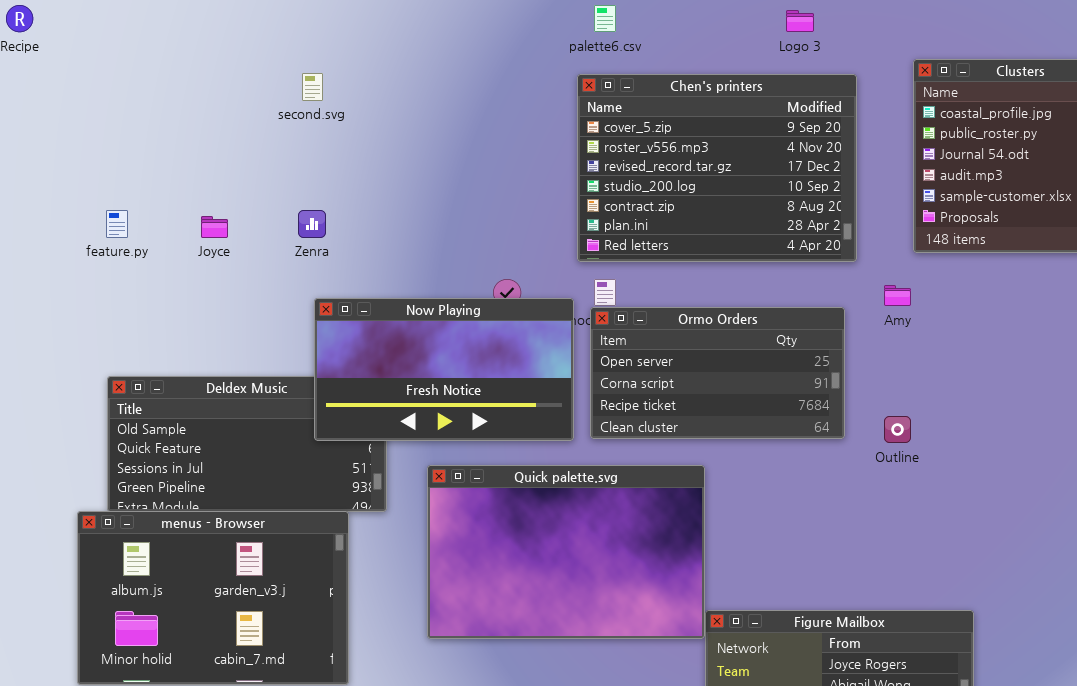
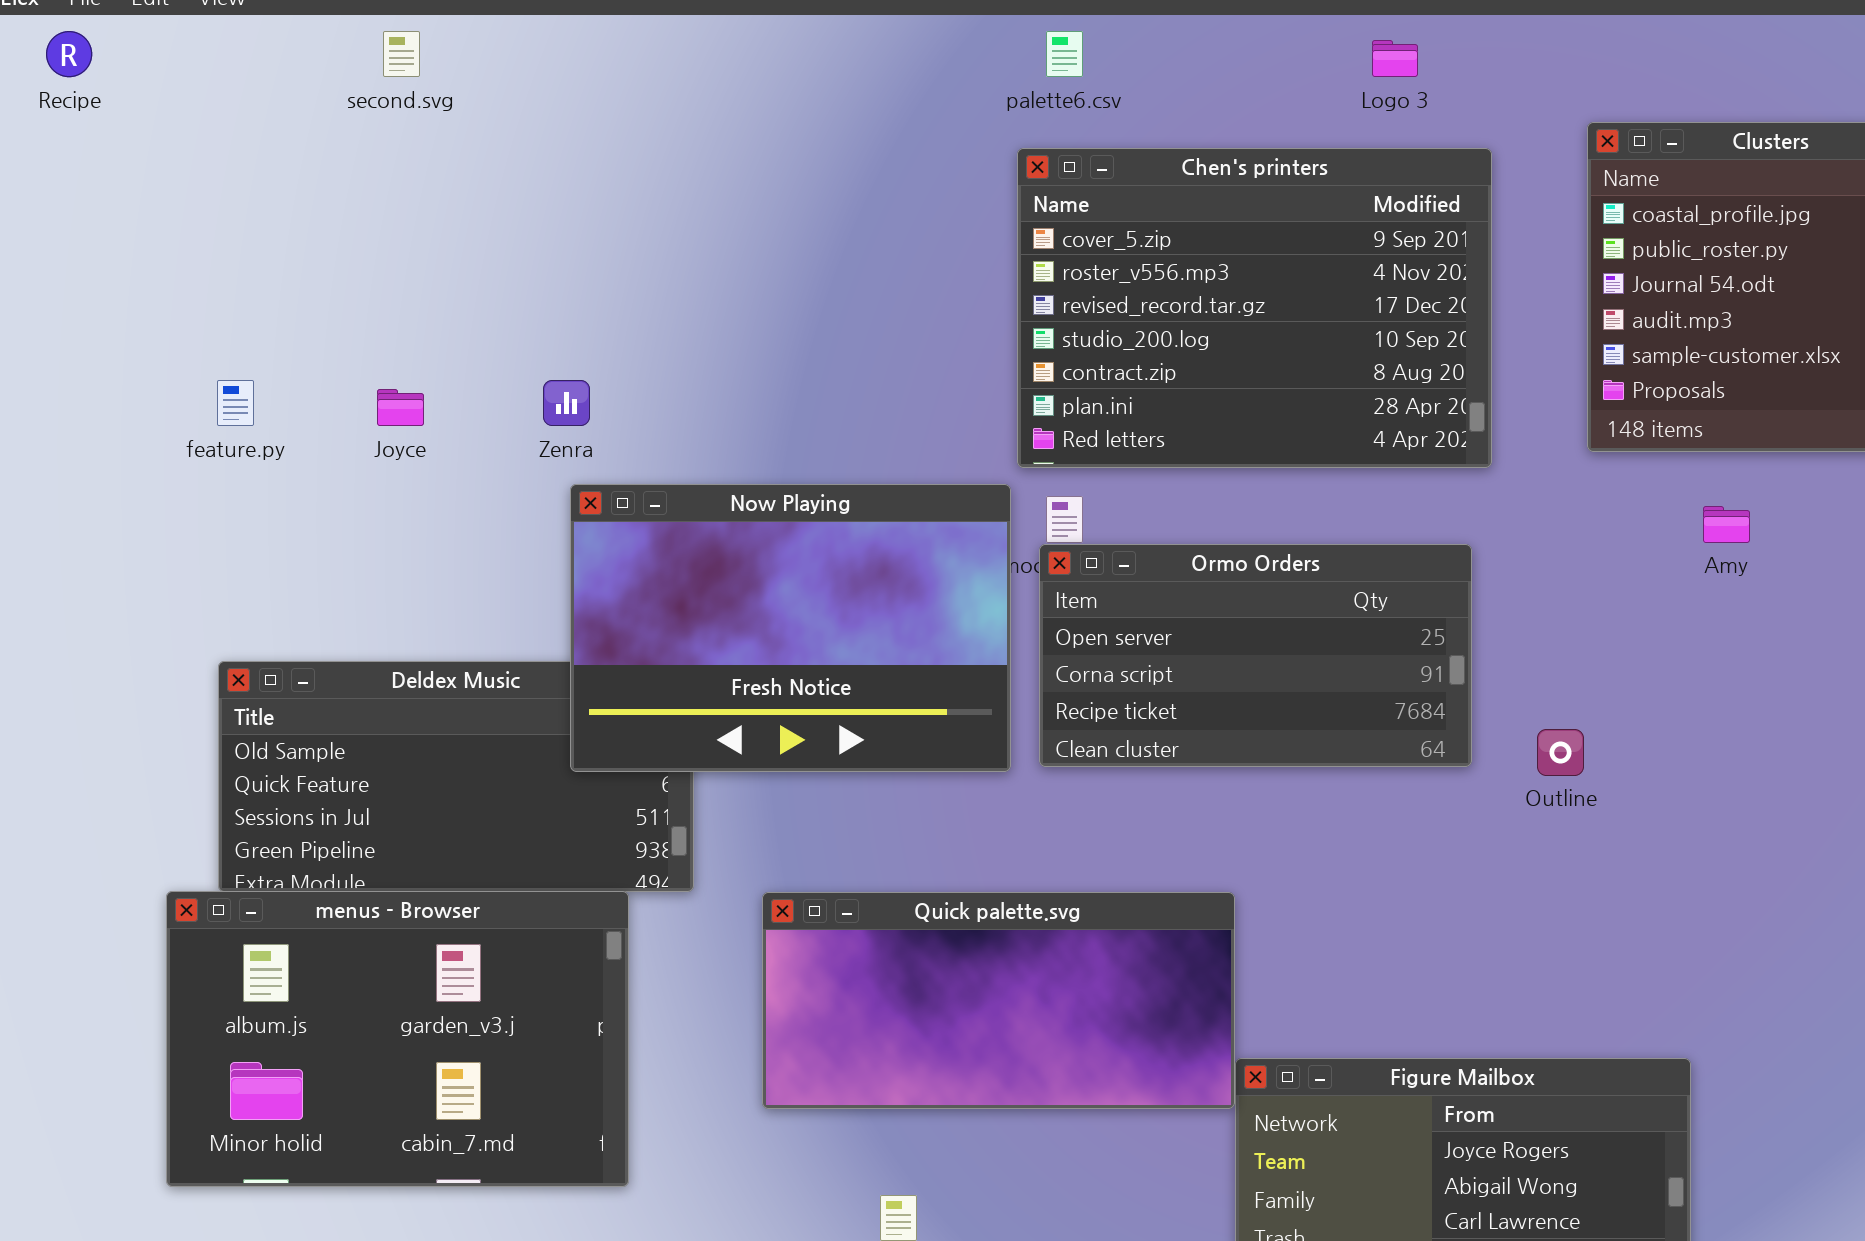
second.svg: [302,73,323,101] -> [383,31,420,77], moved
Amy: [884,285,911,306] -> [1703,506,1750,543], moved
Now Playing: [314,298,574,441] -> [570,484,1011,772], resized
Quick palette.svg: [427,465,705,639] -> [762,892,1235,1109], resized

